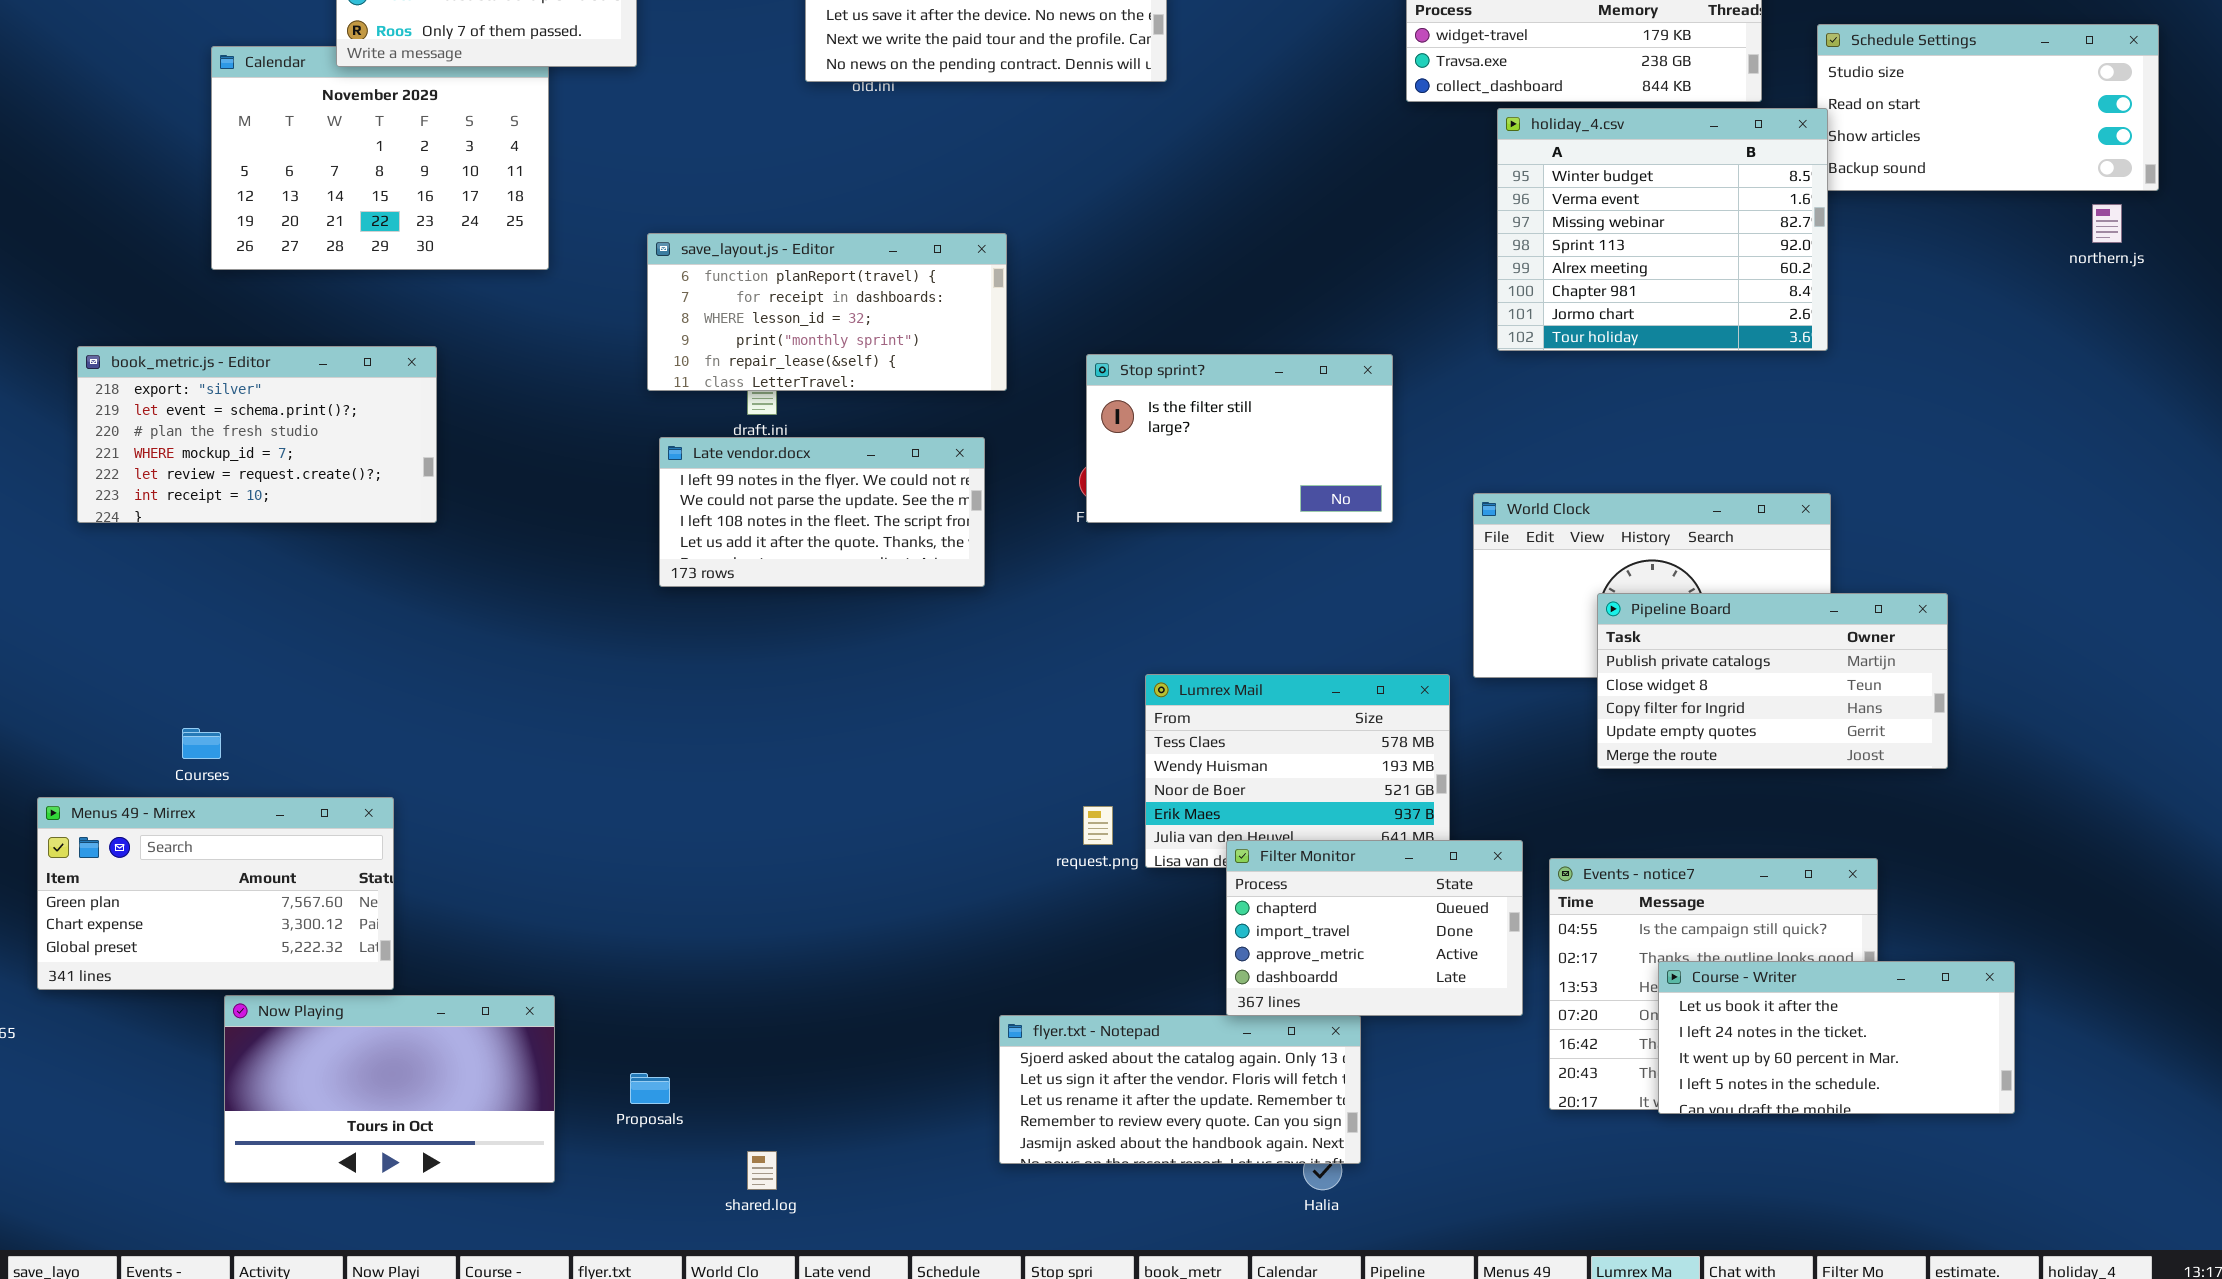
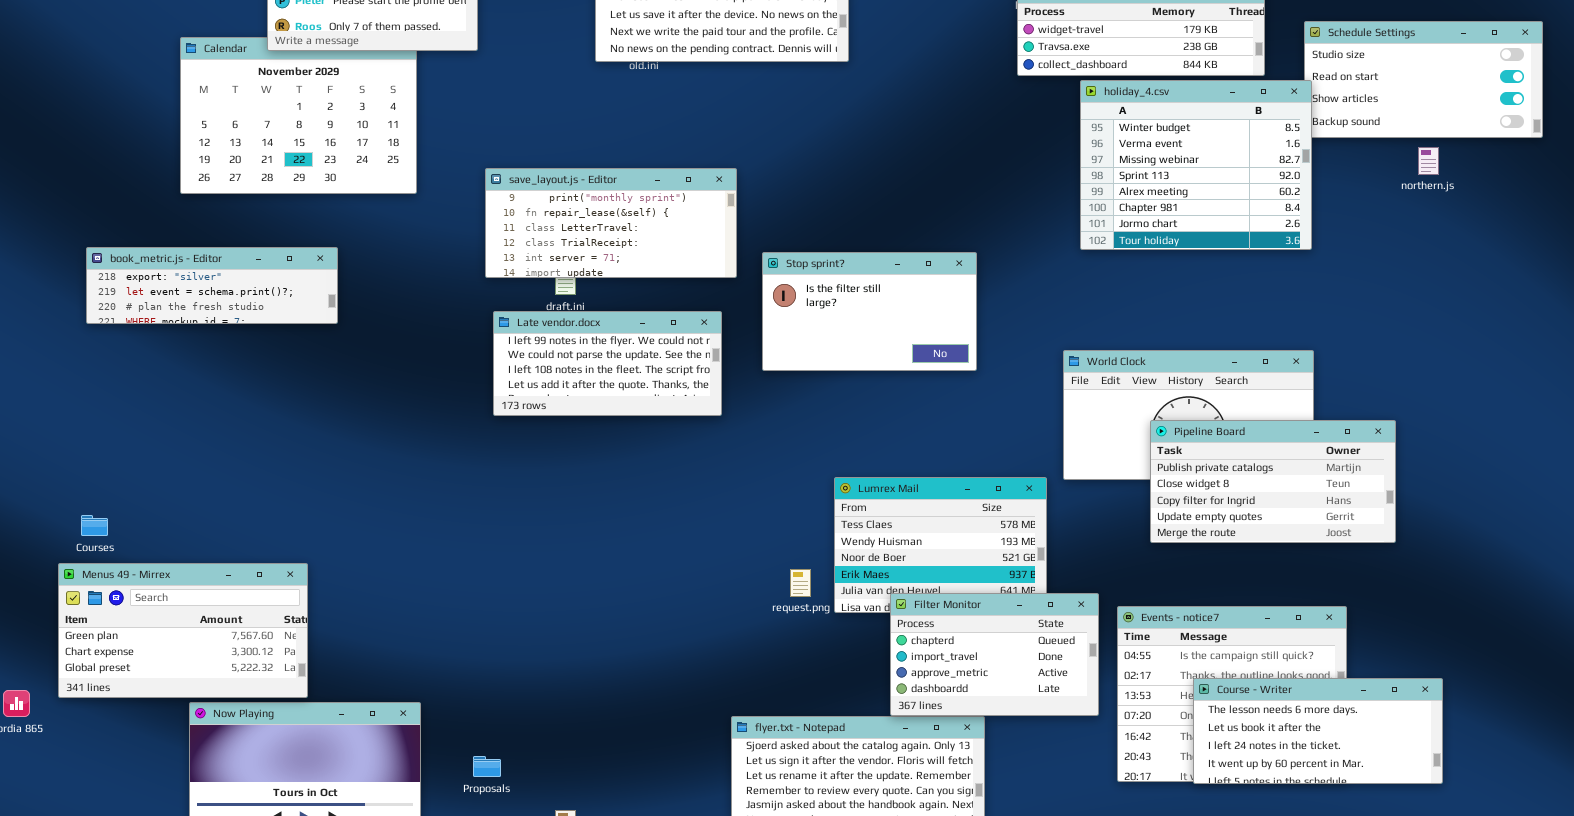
northern.js: [2092,204,2122,243] -> [1418,147,1439,175], moved
save_layout.js - Editor: [647,233,1007,391] -> [485,168,737,278], scrolled down 3 rows
book_metric.js - Editor: [77,346,437,523] -> [86,247,338,324], resized
Stop sprint?: [1086,354,1393,523] -> [762,252,977,371], moved
Courses: [182,728,221,759] -> [81,515,108,536], moved
Course - Writer: [1658,961,2015,1114] -> [1193,678,1443,784], scrolled up 1 row

